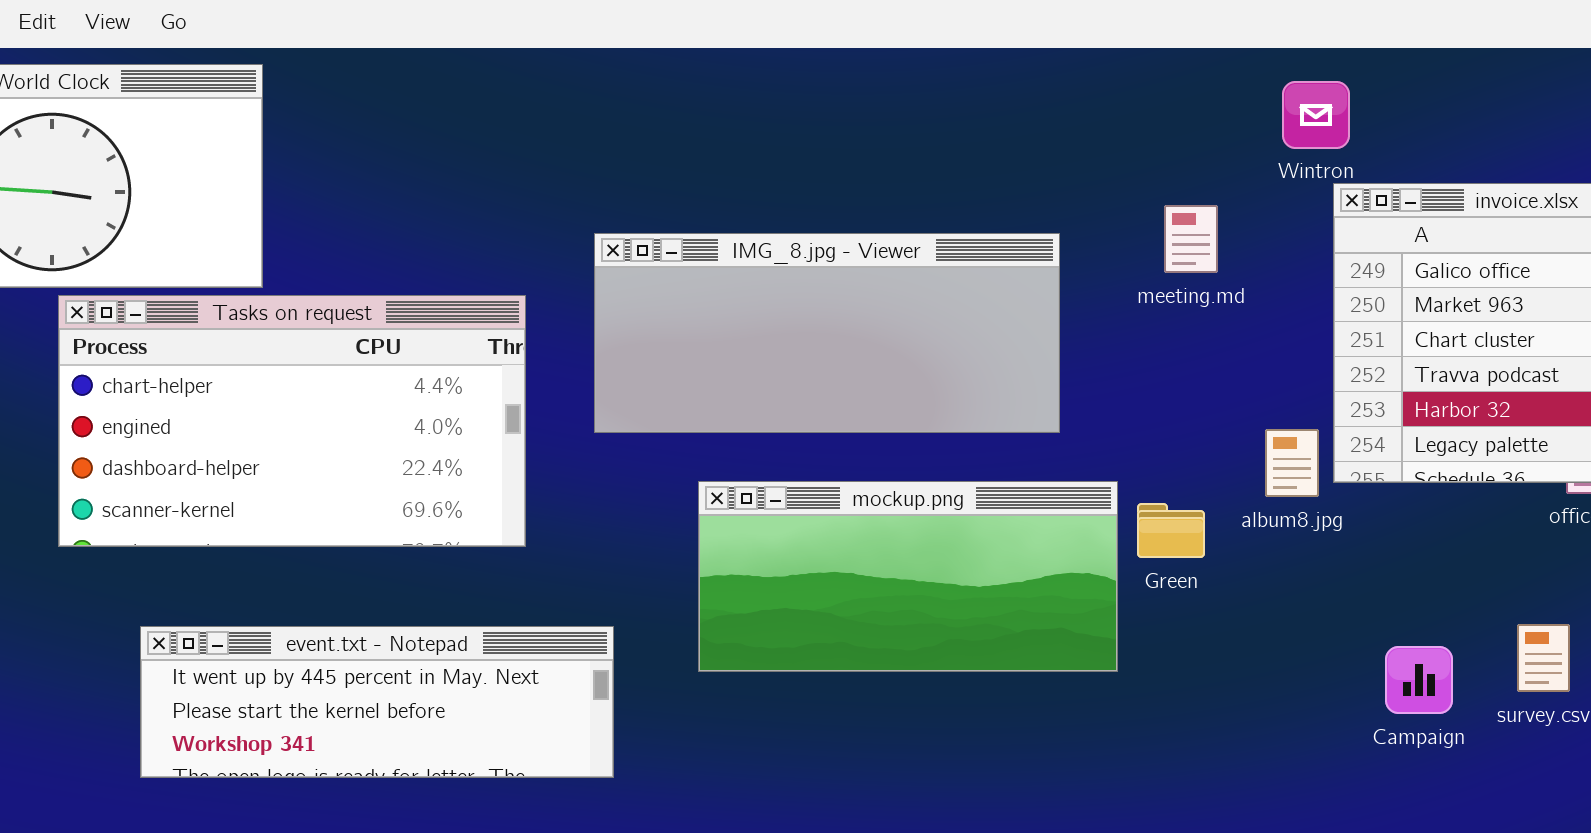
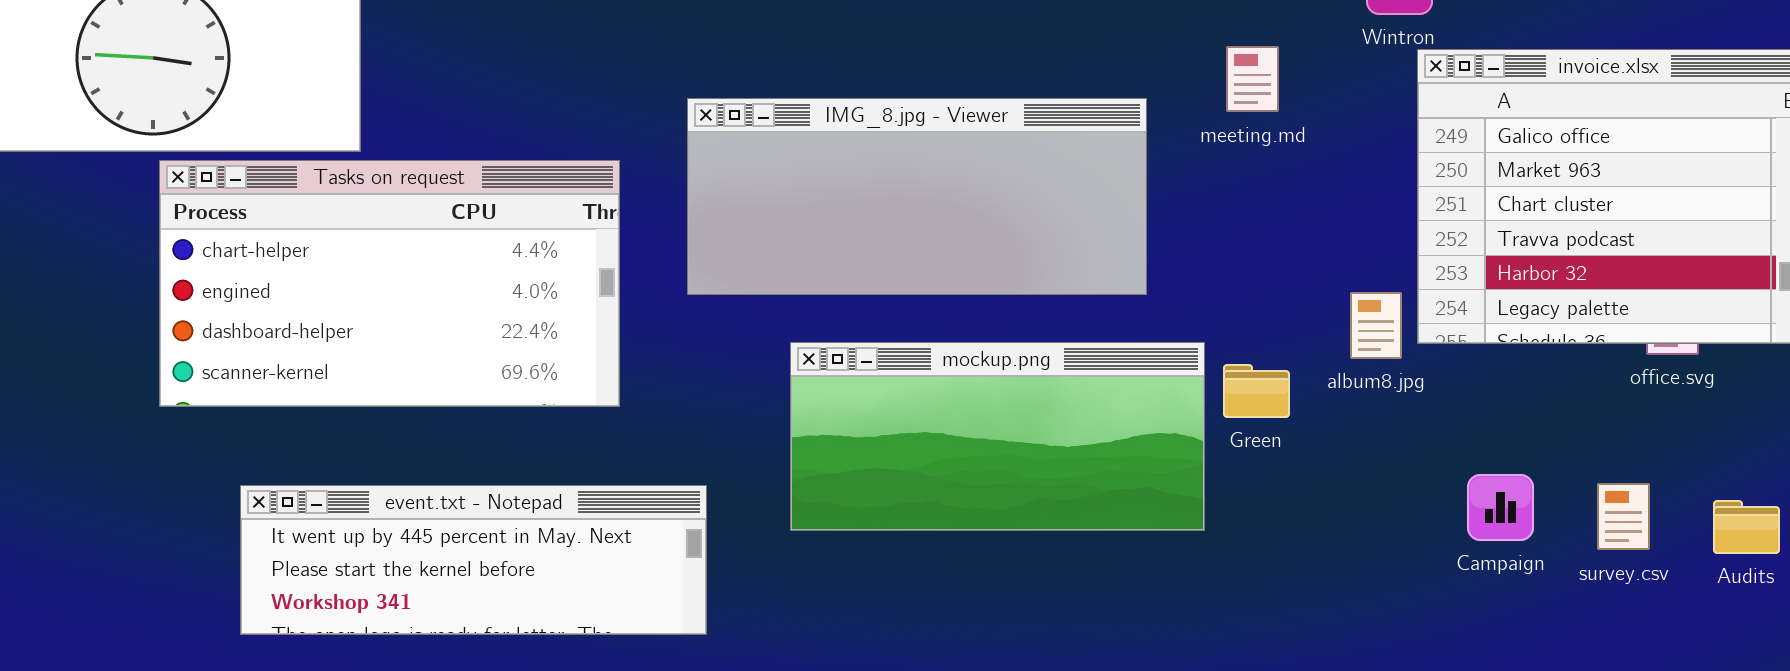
meeting.md: [1164,205,1218,273] -> [1226,46,1279,112], moved
Campaign: [1385,646,1453,714] -> [1467,474,1534,541], moved

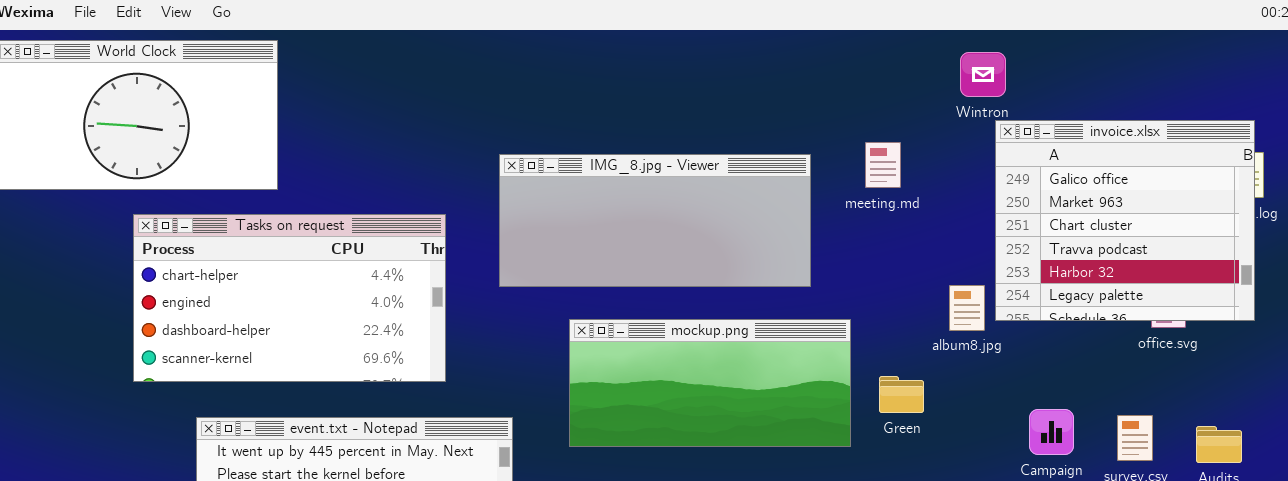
meeting.md: [1226,46,1279,112] -> [865,142,901,188], moved
Tasks on request: [159,160,620,407] -> [133,214,446,382], moved
Green: [1223,364,1290,418] -> [879,376,924,413], moved

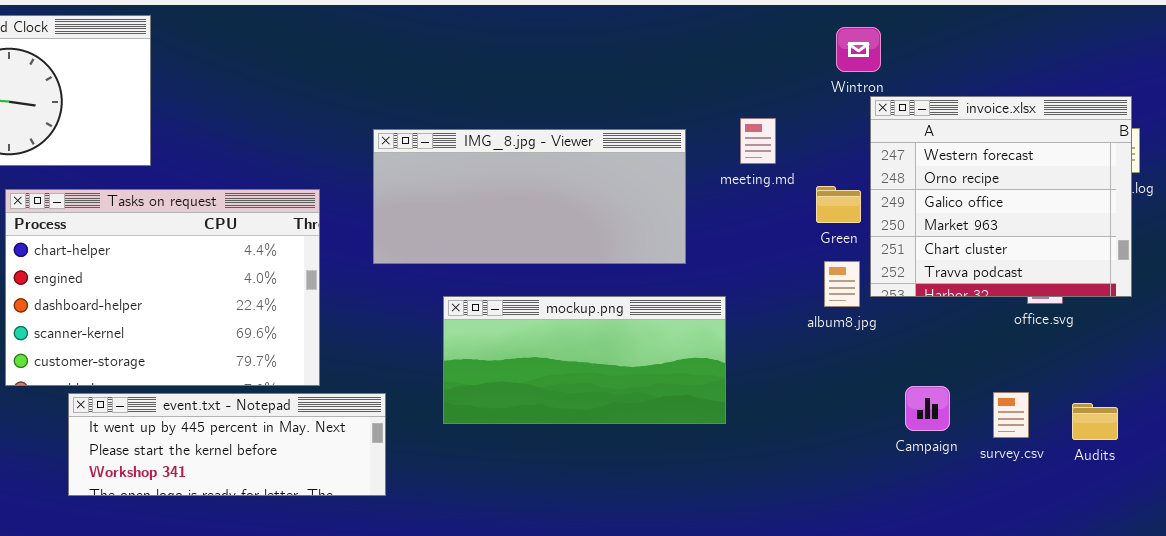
invoice.xlsx: [995,120,1255,321] -> [870,96,1132,297], scrolled up 2 rows
Tasks on request: [133,214,446,382] -> [5,189,320,386], resized
Green: [879,376,924,413] -> [816,186,861,223], moved

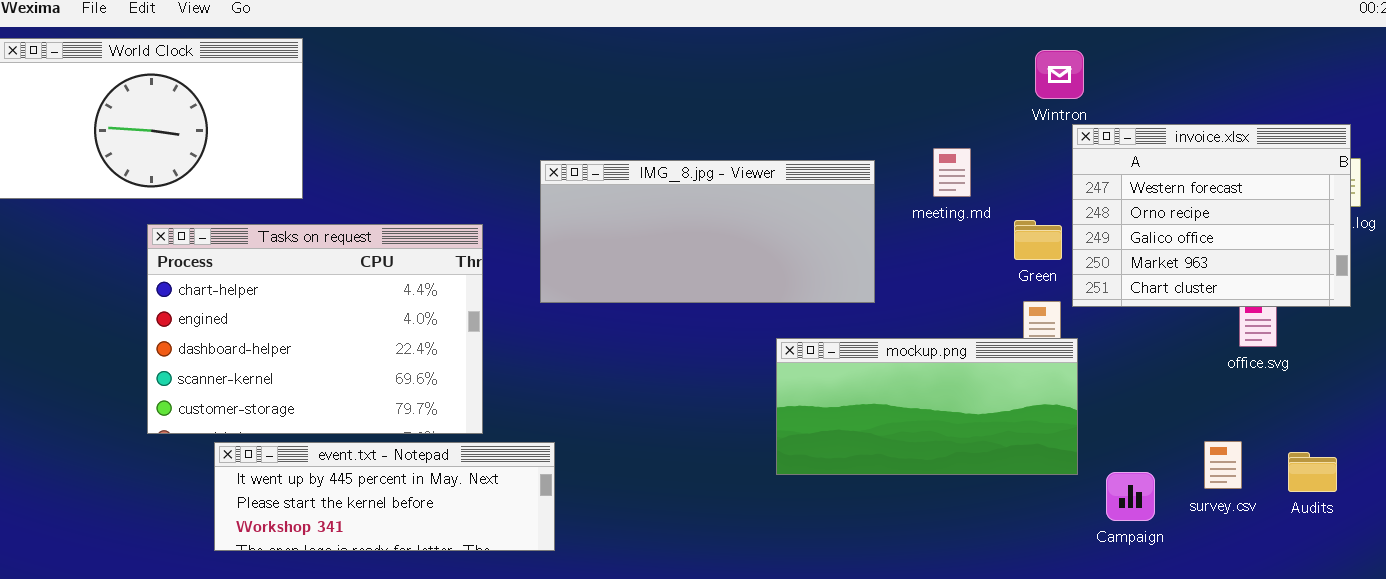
invoice.xlsx: [870,96,1132,297] -> [1072,124,1351,307], resized
mockup.png: [443,296,726,424] -> [776,338,1078,475], moved
Campaign: [905,386,950,431] -> [1106,472,1155,521], moved

